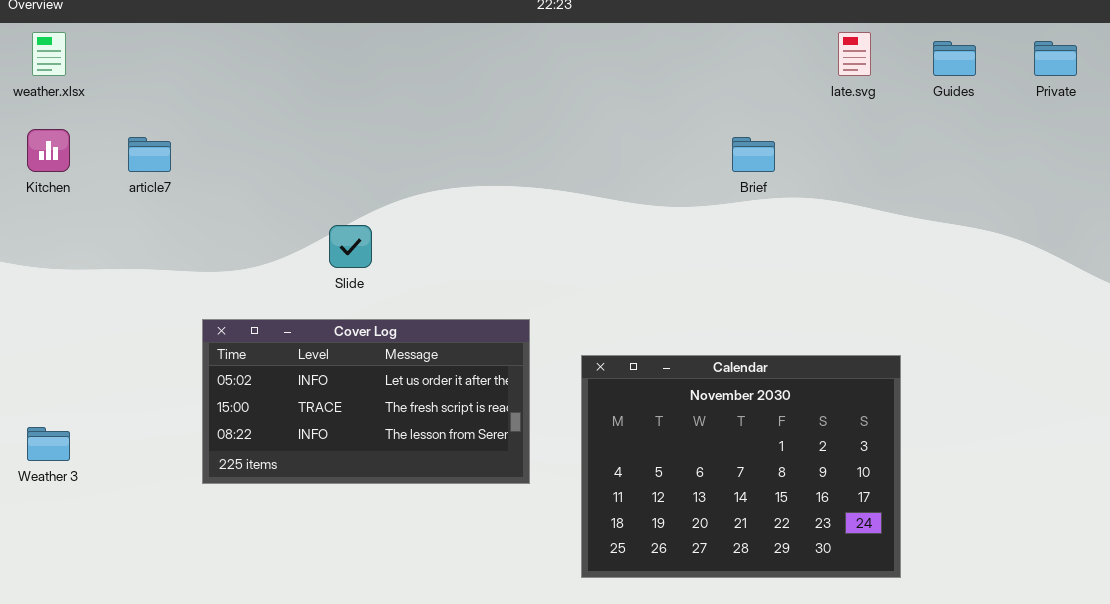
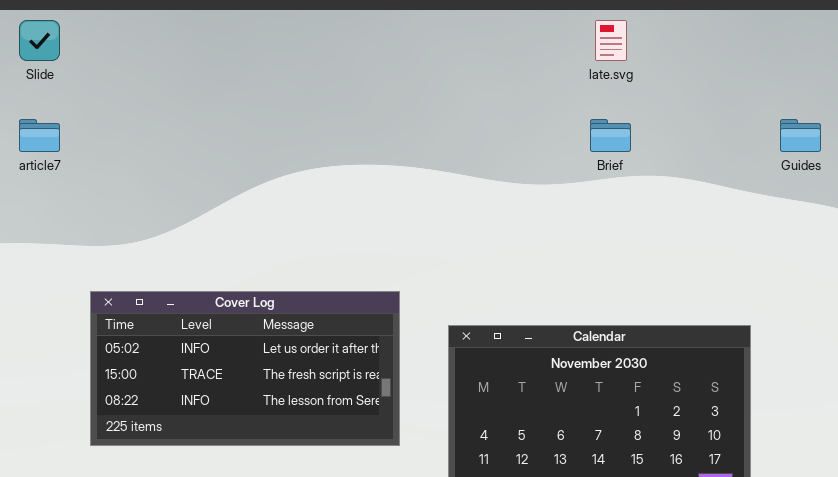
late.svg: [838,32,871,76] -> [595,20,627,61], moved
Guides: [933,41,976,76] -> [780,119,821,152], moved
Slide: [329,225,372,268] -> [19,20,60,61], moved

